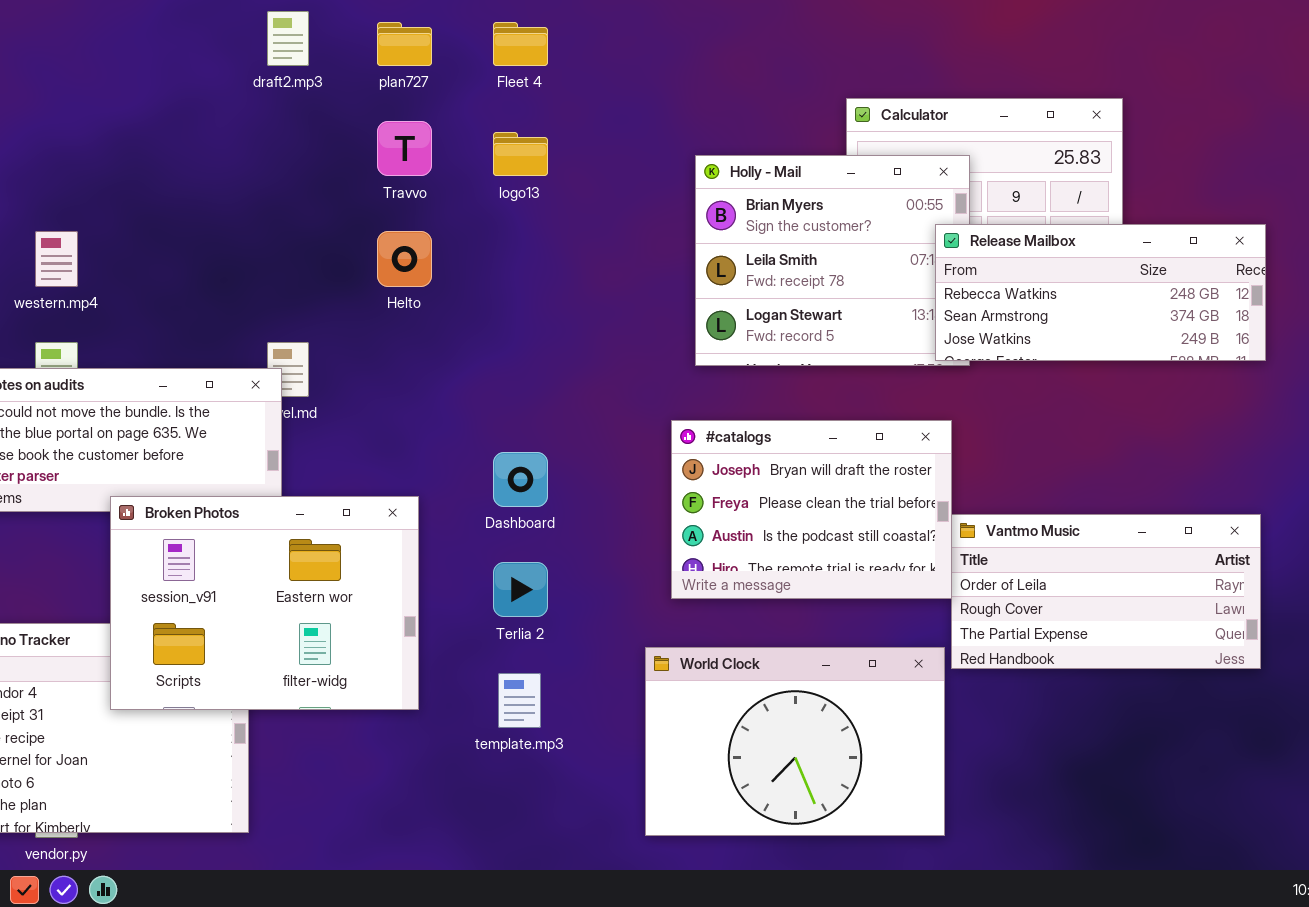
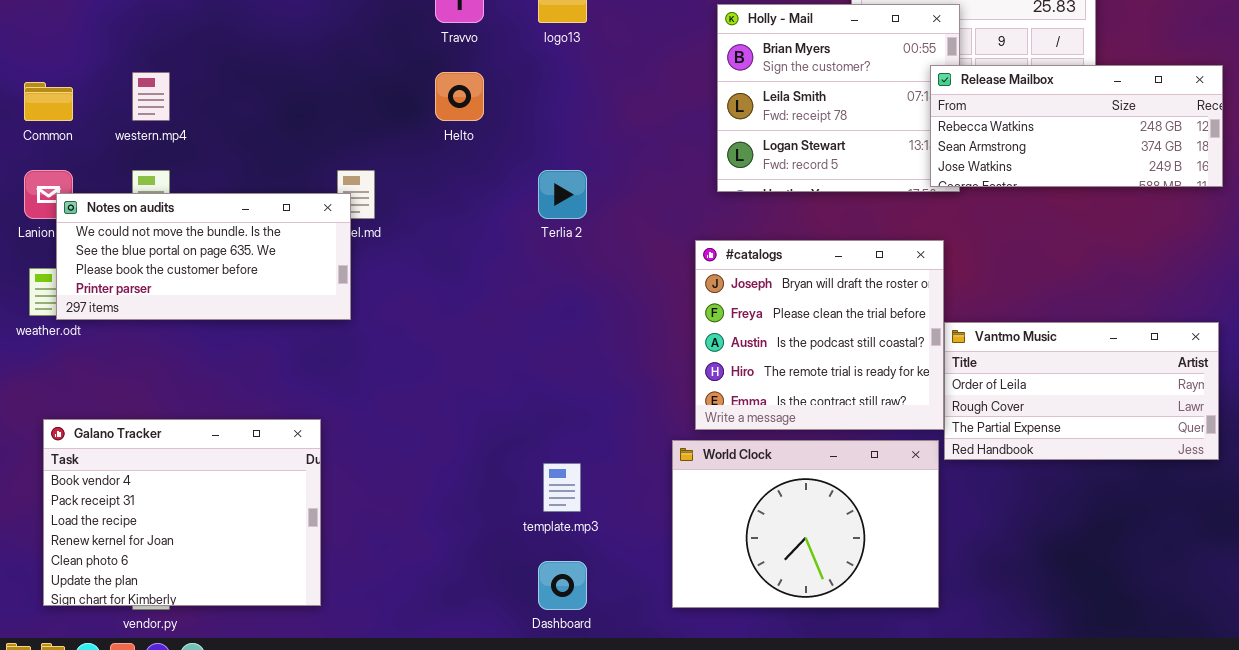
#catalogs: [671,420,952,599] -> [695,240,944,430], resized
Dashboard: [493,452,548,507] -> [538,561,587,610], moved
Broken Photos: [110,496,419,710] -> none, closed
Terlia 2: [493,562,548,617] -> [538,170,587,219], moved

